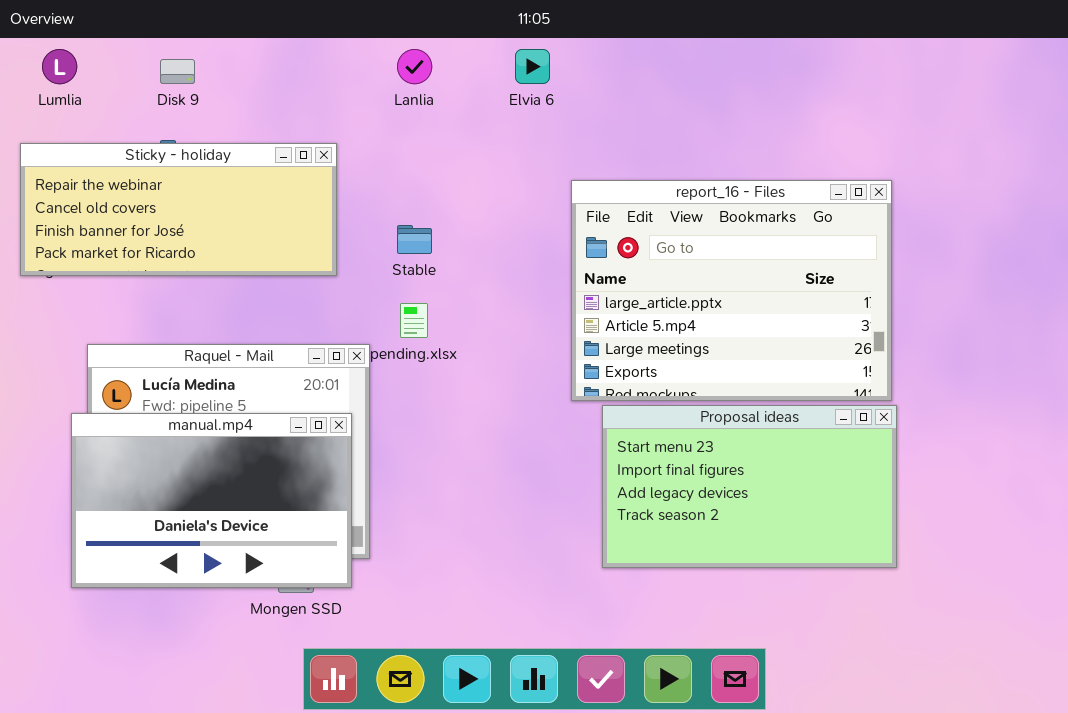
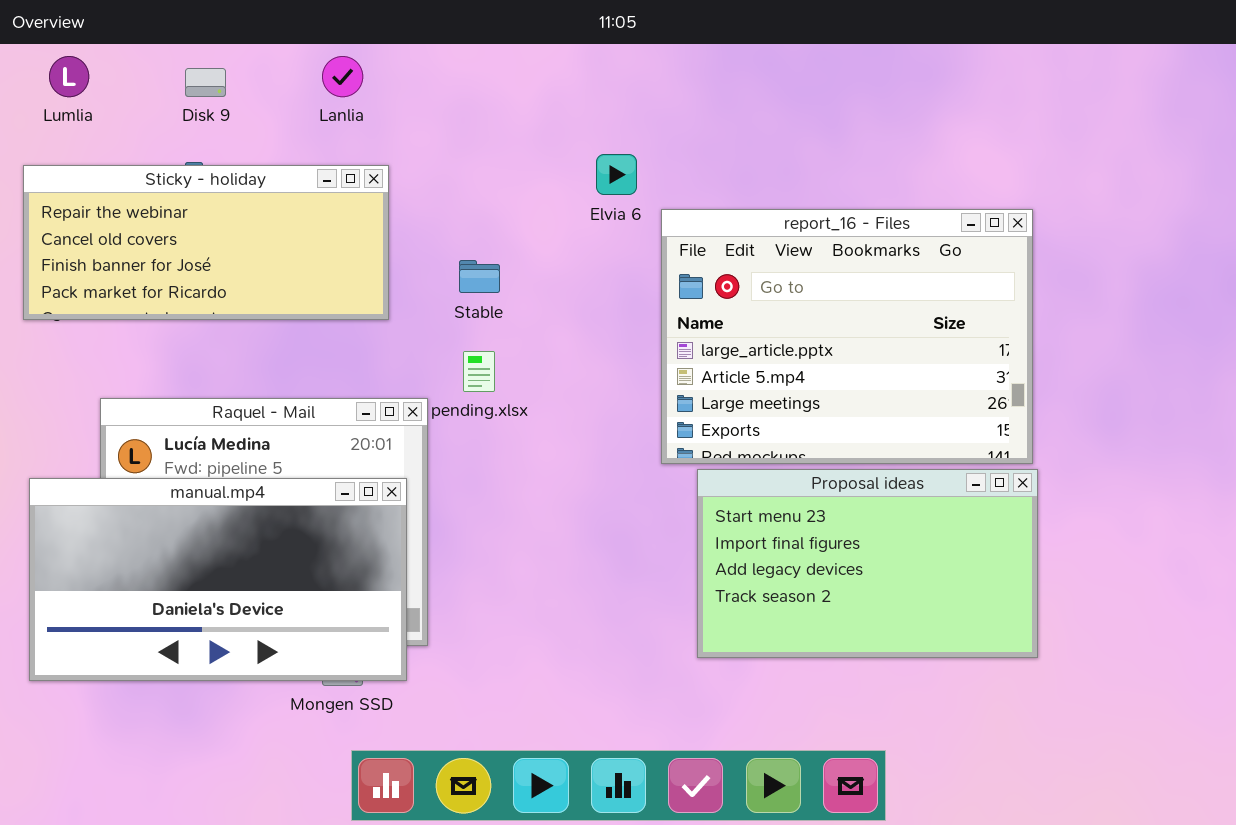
Lanlia: [397,49,432,84] -> [322,56,363,97], moved
Elvia 6: [515,49,550,84] -> [596,154,637,195], moved
manual.mp4: [71,413,352,588] -> [29,478,407,681], resized

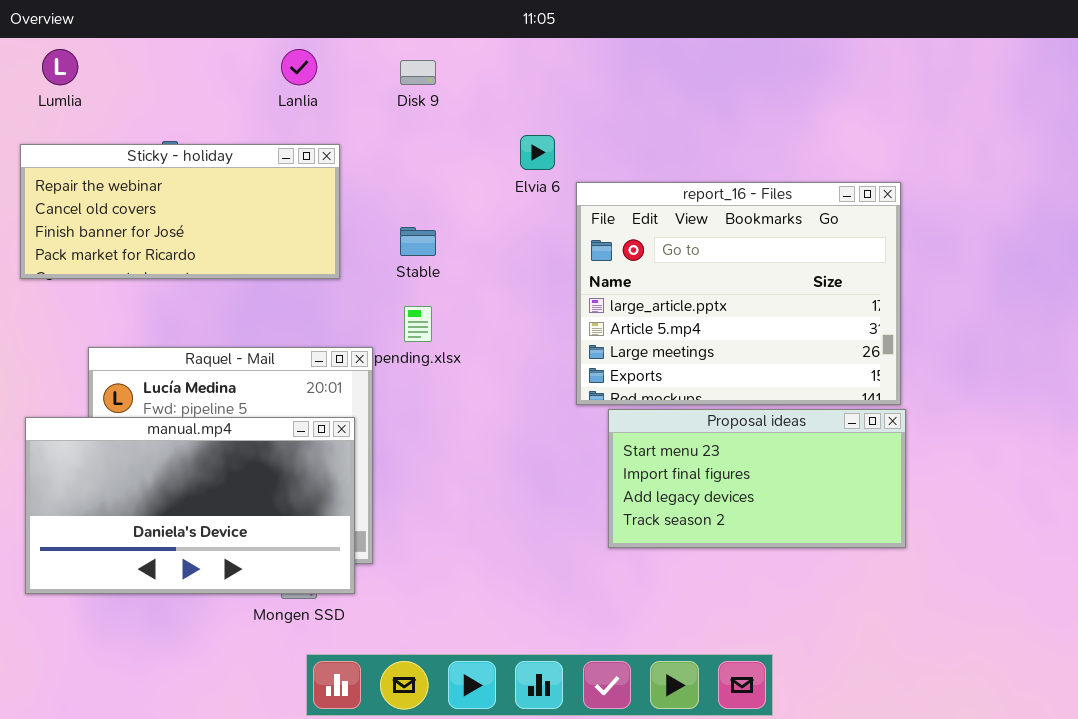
Disk 9: [185,68,226,97] -> [400,60,436,85], moved
Proposal ideas: [697,469,1038,658] -> [608,409,906,548], resized

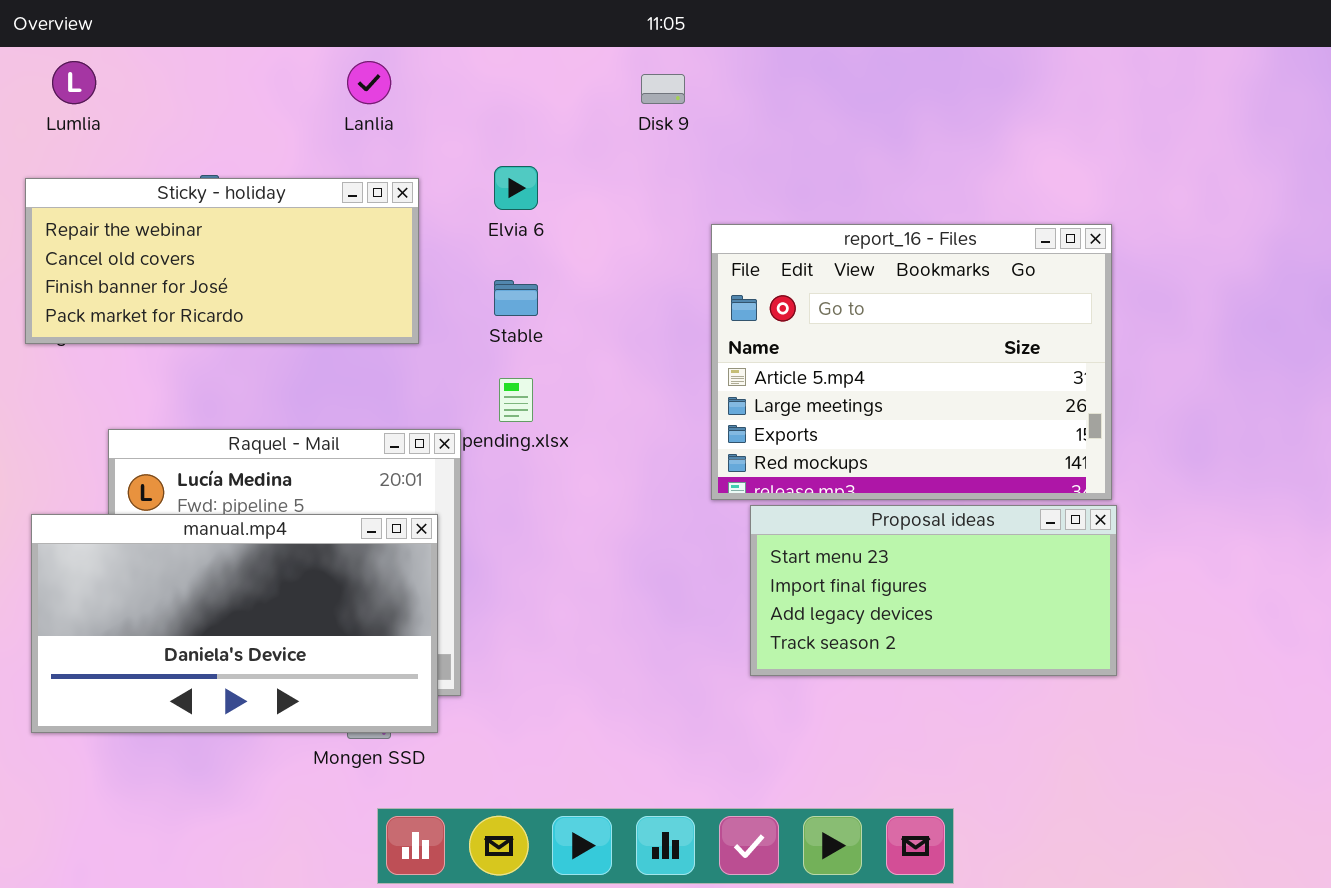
Disk 9: [400,60,436,85] -> [641,74,685,104], moved
Elvia 6: [520,135,555,170] -> [494,166,538,210], moved
report_16 - Files: [576,182,901,405] -> [711,224,1112,500], scrolled down 1 row

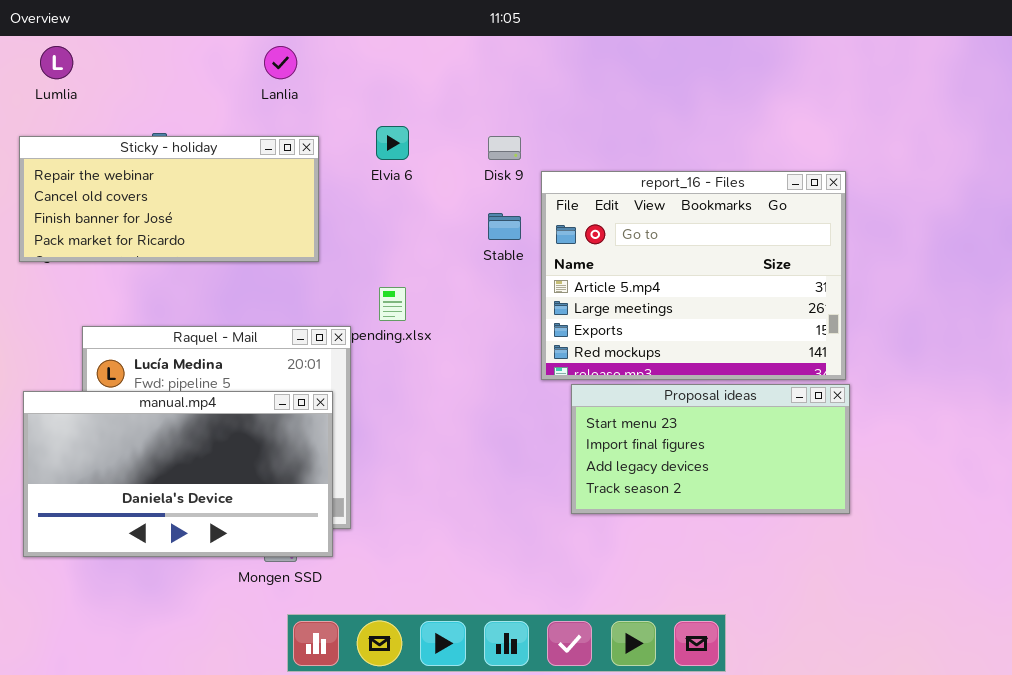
Disk 9: [641,74,685,104] -> [488,136,521,160], moved
Stable: [494,280,538,316] -> [488,213,521,240], moved

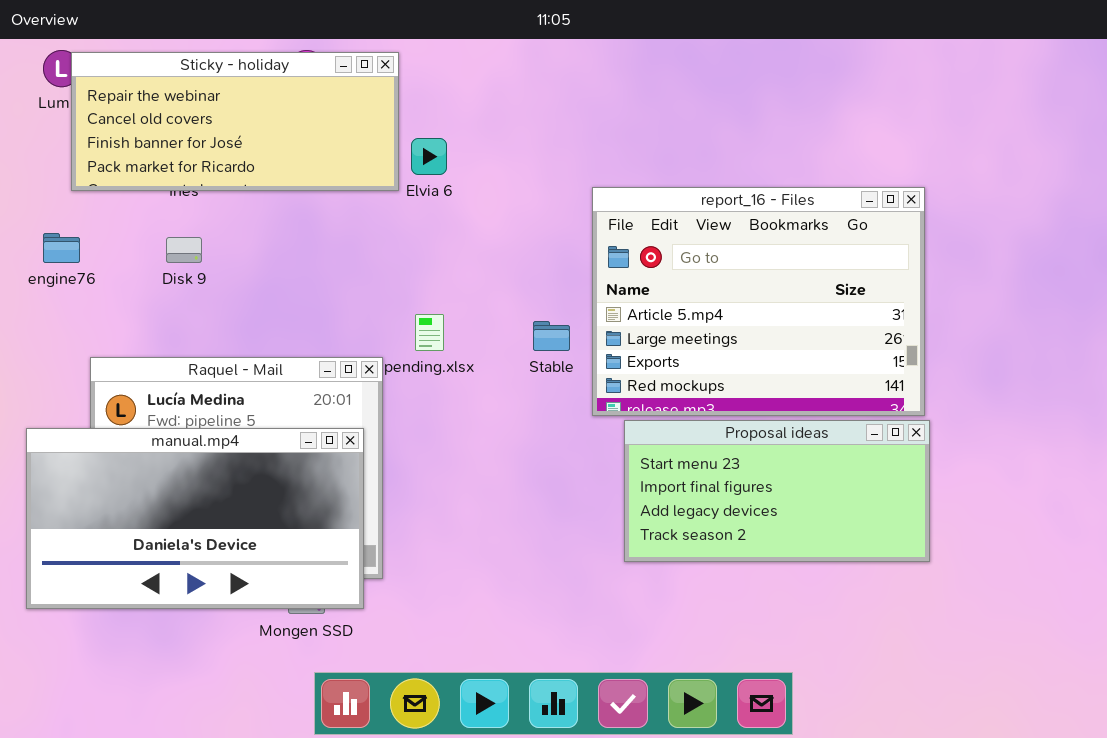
Sticky - holiday: [19,136,319,262] -> [71,52,399,191], moved
Disk 9: [488,136,521,160] -> [166,237,202,263], moved
Stable: [488,213,521,240] -> [533,321,570,351], moved

